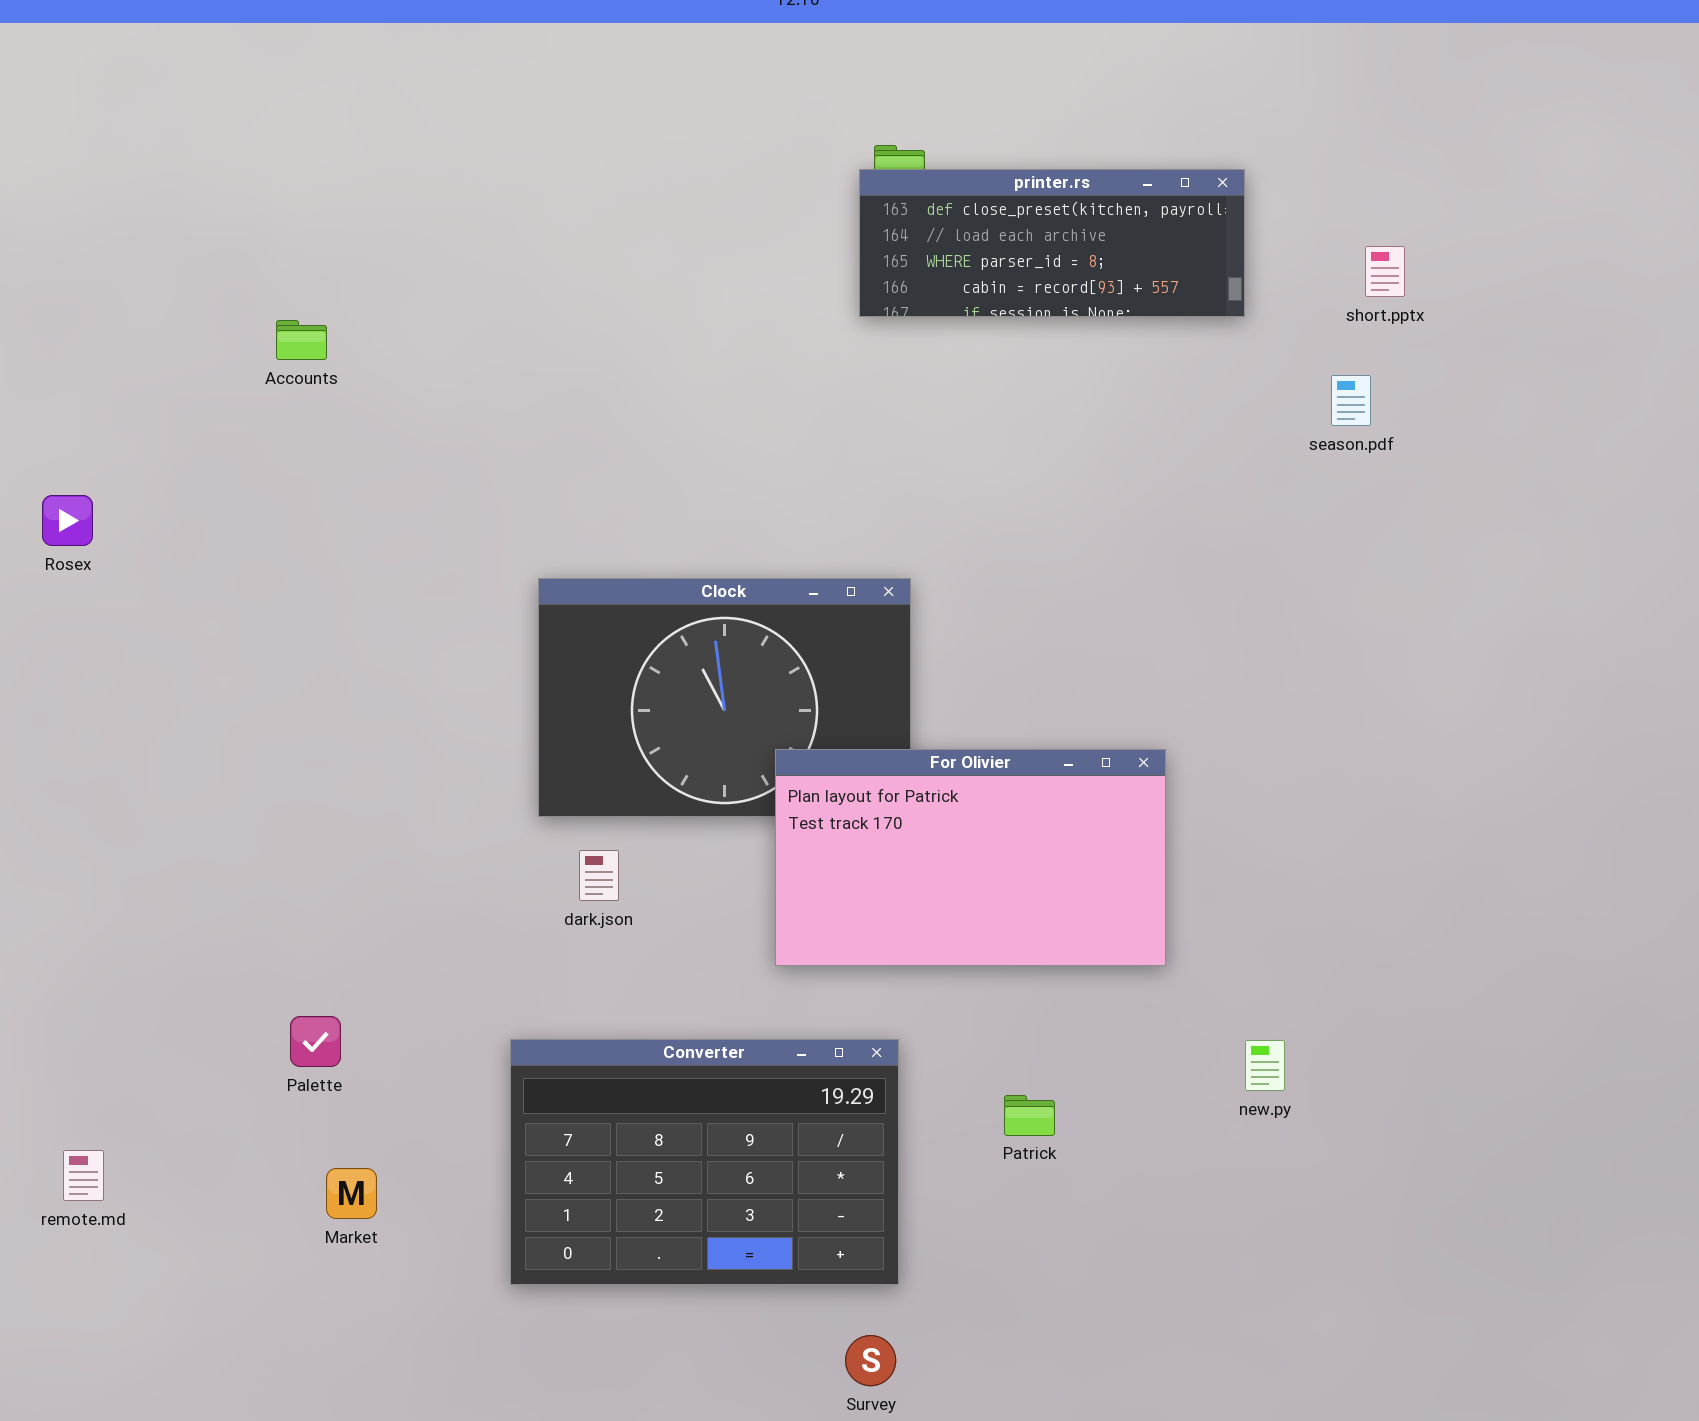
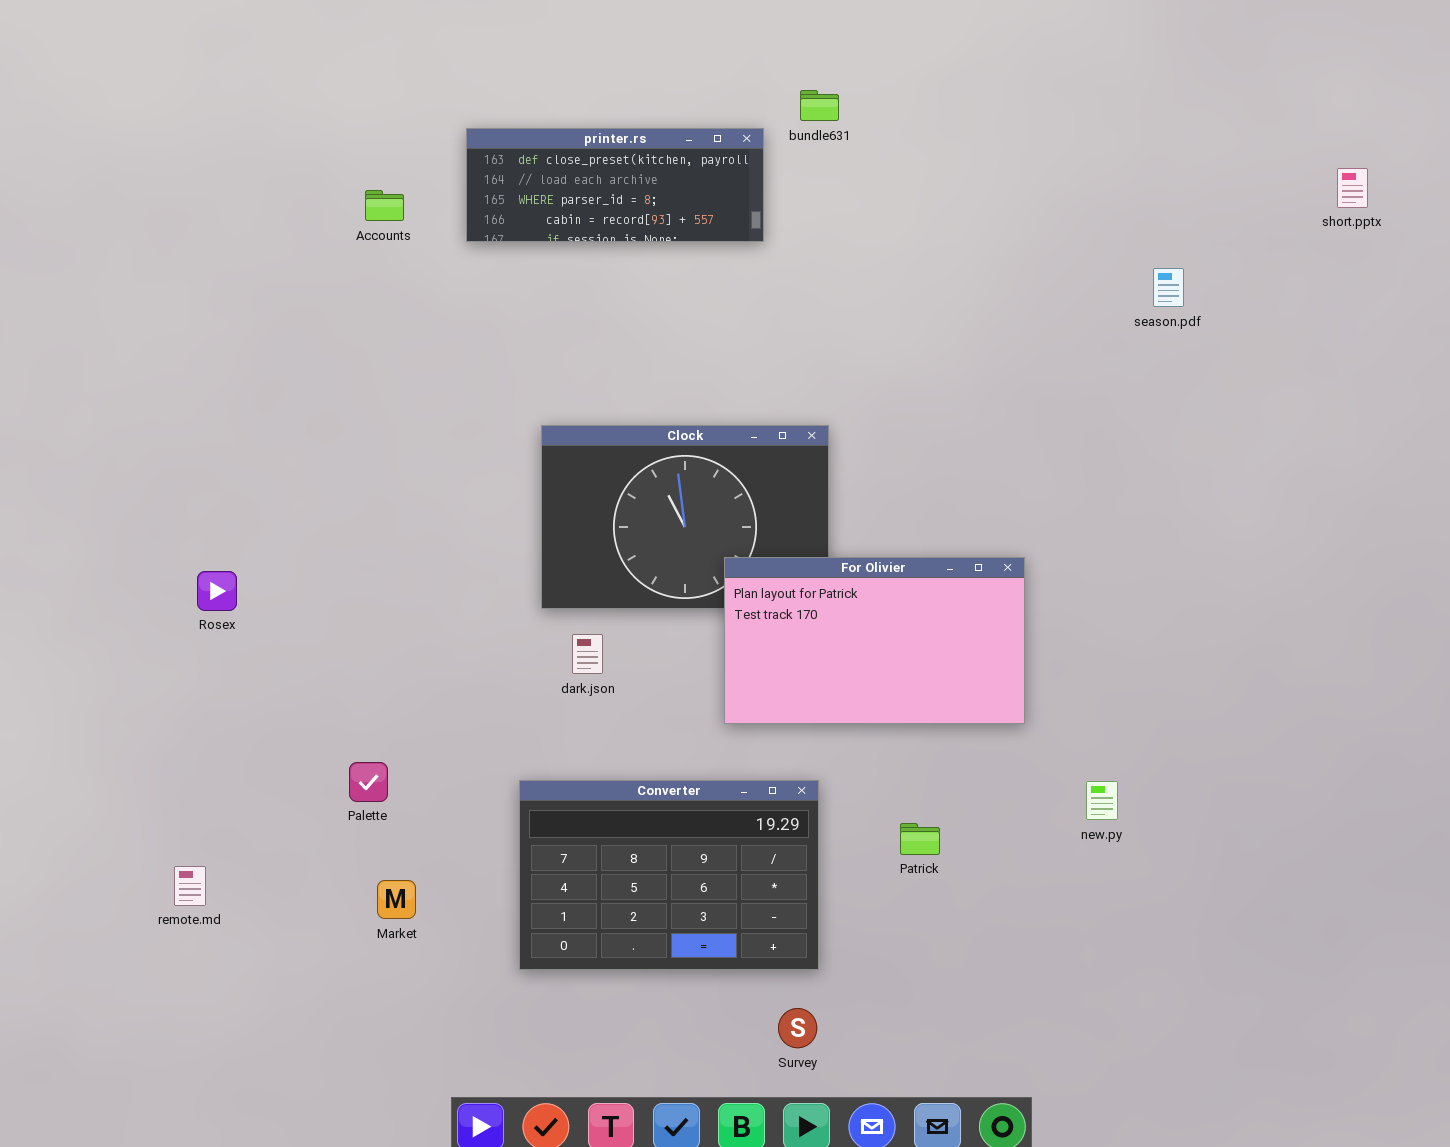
printer.rs: [859,169,1245,317] -> [466,128,764,242], moved
short.pptx: [1365,246,1405,297] -> [1337,168,1368,208], moved
Accounts: [276,320,327,360] -> [365,190,404,221], moved
Rosex: [42,495,93,546] -> [197,571,237,611], moved

